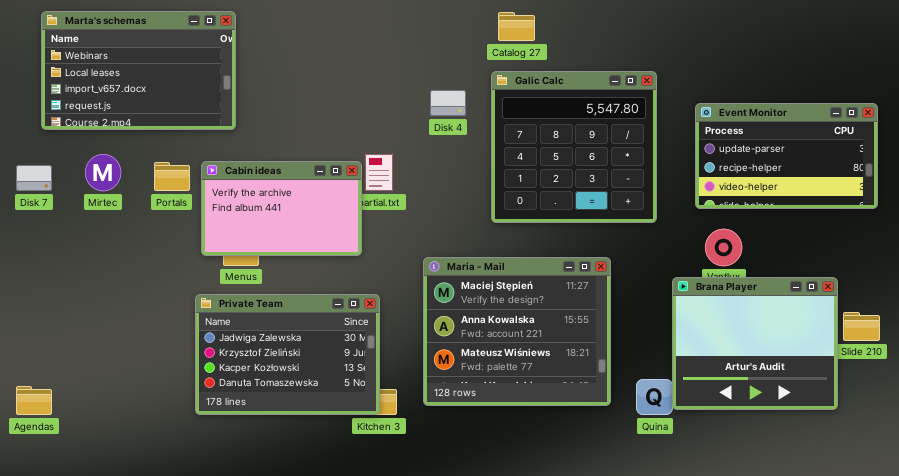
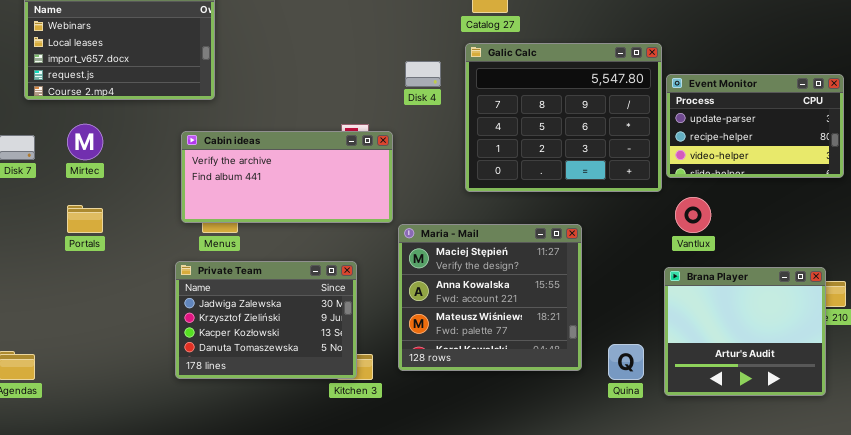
Galic Calc: [491,71,657,223] -> [465,43,662,192], resized
Cabin ideas: [201,161,362,256] -> [181,131,393,223], resized
Portals: [154,162,190,191] -> [67,205,103,233], moved
Brana Player: [672,277,838,410] -> [664,267,826,396], moved

